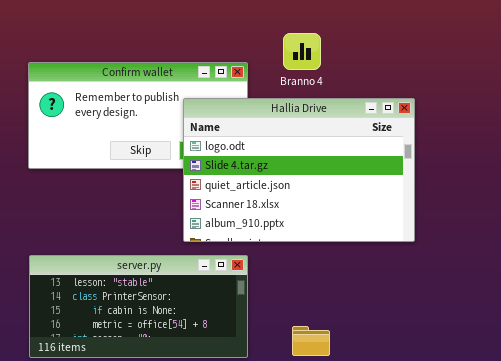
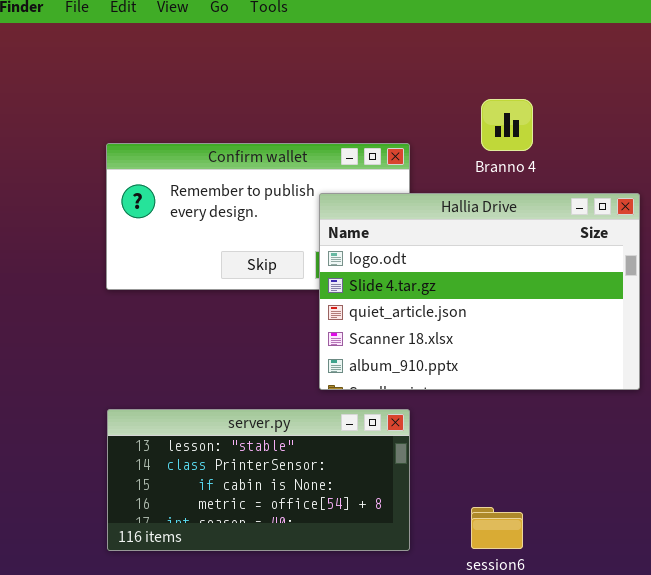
Branno 4: [283,33,321,70] -> [481,99,533,151], moved

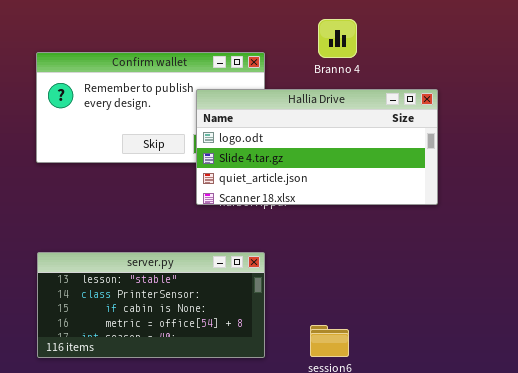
Hallia Drive: [319,193,640,390] -> [196,89,438,205], resized

